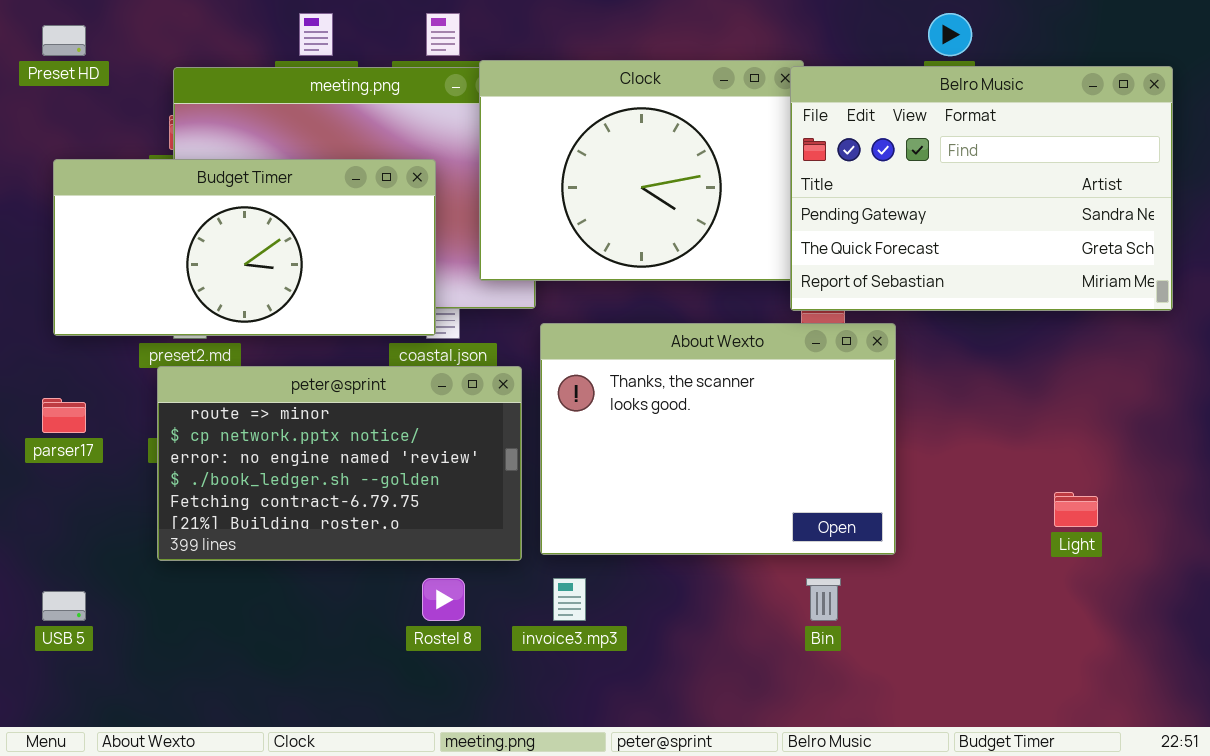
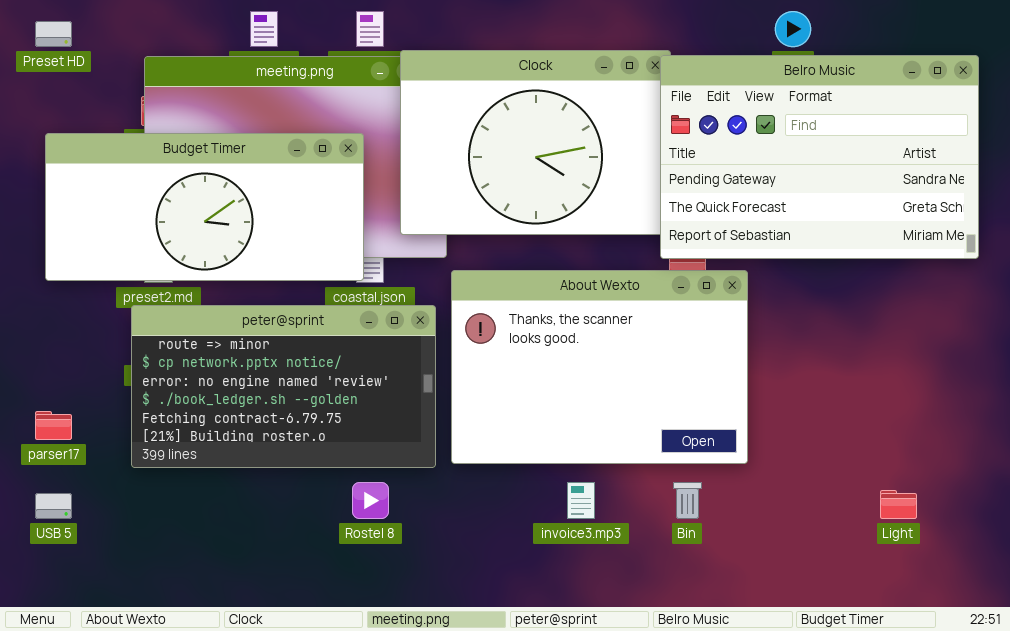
parser17: [42,398,86,433] -> [35,411,72,440], moved
Light: [1054,492,1098,527] -> [880,490,917,519], moved
invoice3.mp3: [553,578,586,621] -> [567,482,595,519], moved

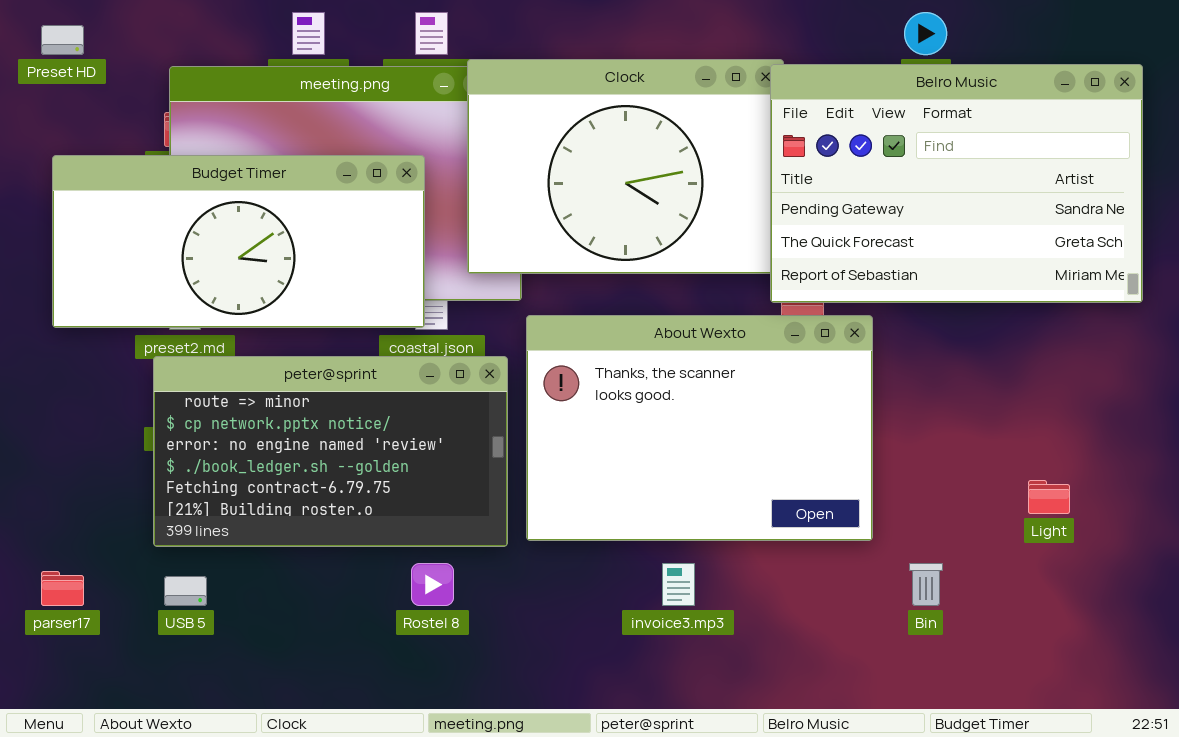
parser17: [35,411,72,440] -> [41,571,84,606], moved
Bin: [673,482,702,519] -> [909,563,943,606], moved
Light: [880,490,917,519] -> [1028,480,1070,514], moved
USB 5: [35,493,72,519] -> [164,576,207,606], moved

